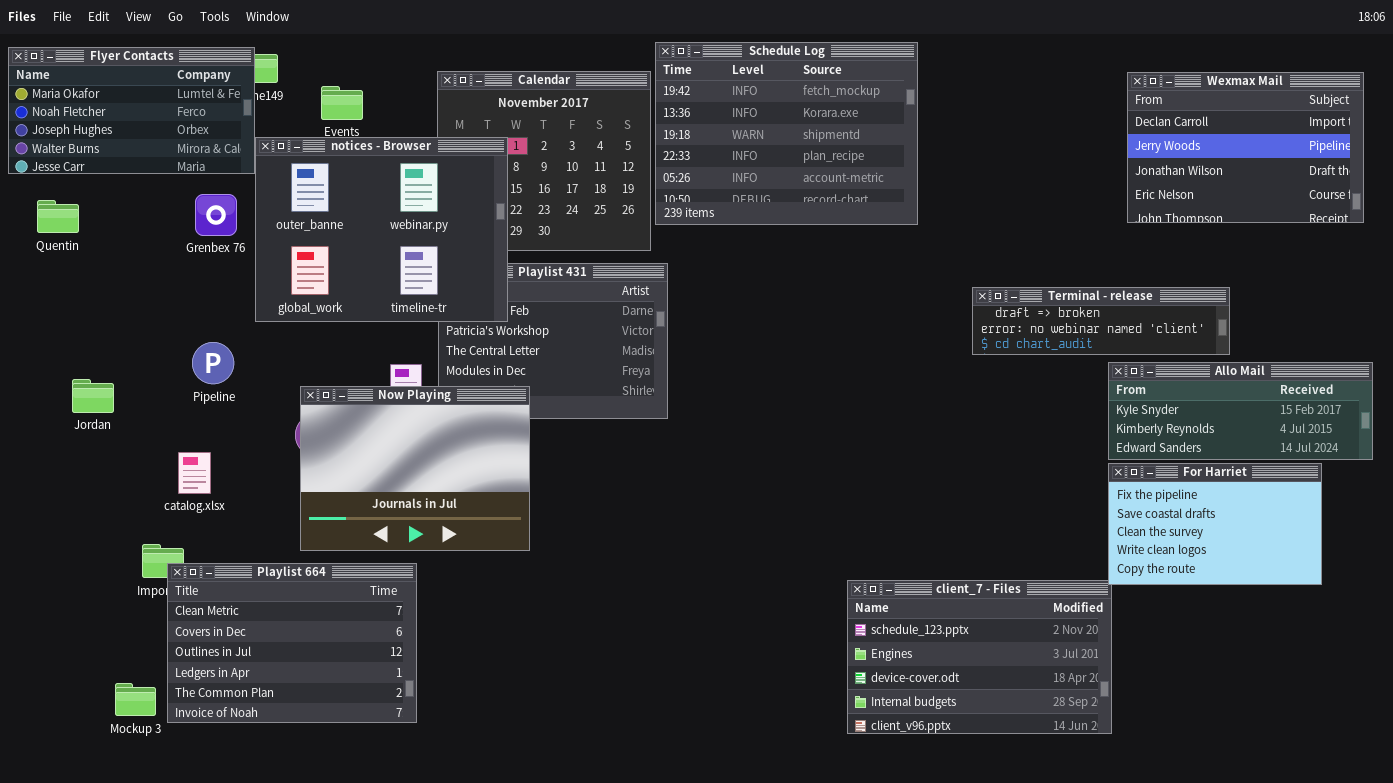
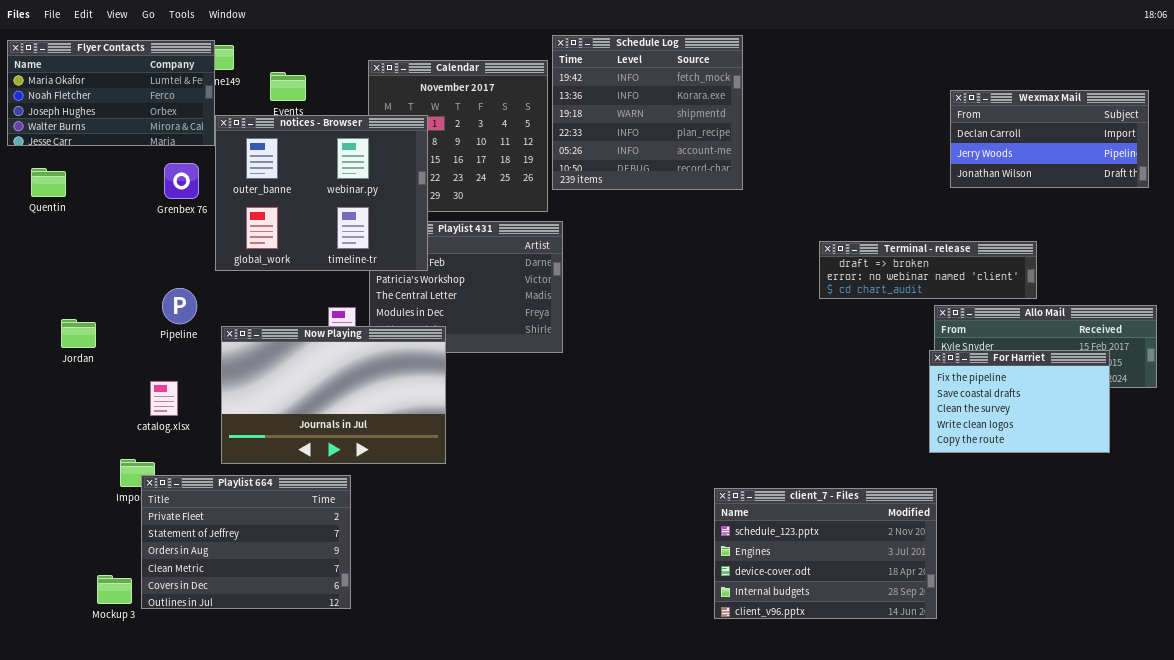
Schedule Log: [655,42,918,225] -> [552,35,743,190], resized
Wexmax Mail: [1127,72,1364,223] -> [950,90,1149,188], resized
Now Playing: [300,386,530,551] -> [221,326,446,464], resized
For Harriet: [1108,463,1322,585] -> [929,350,1110,453], moved
Playlist 664: [167,563,417,723] -> [141,475,351,609], scrolled up 3 rows

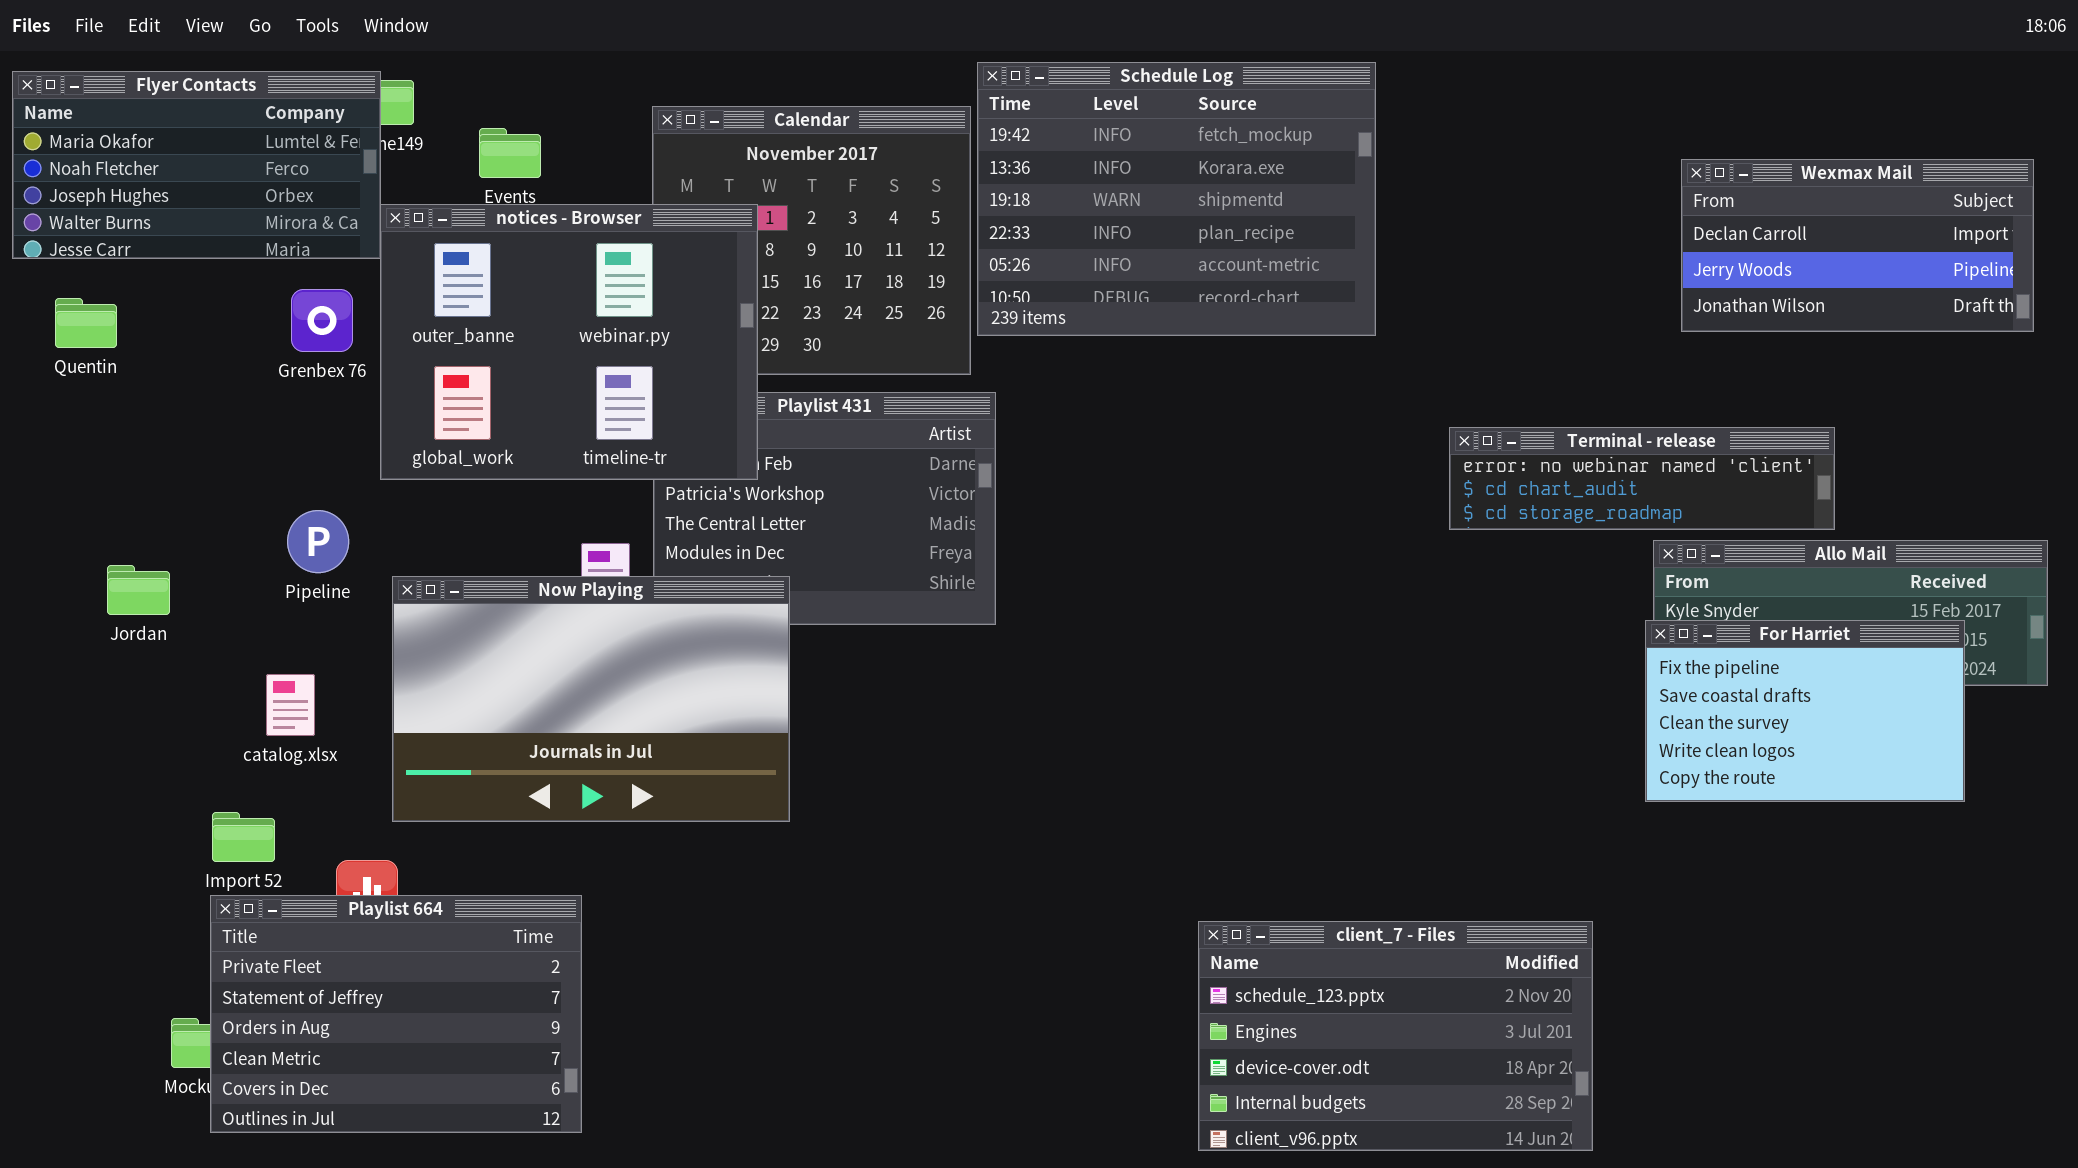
Schedule Log: [552,35,743,190] -> [977,62,1376,336], resized
Terminal - release: [819,241,1037,299] -> [1449,427,1835,530], scrolled down 1 row
Playlist 664: [141,475,351,609] -> [210,895,582,1133], moved
client_7 - Files: [714,488,937,619] -> [1198,921,1593,1151], moved

